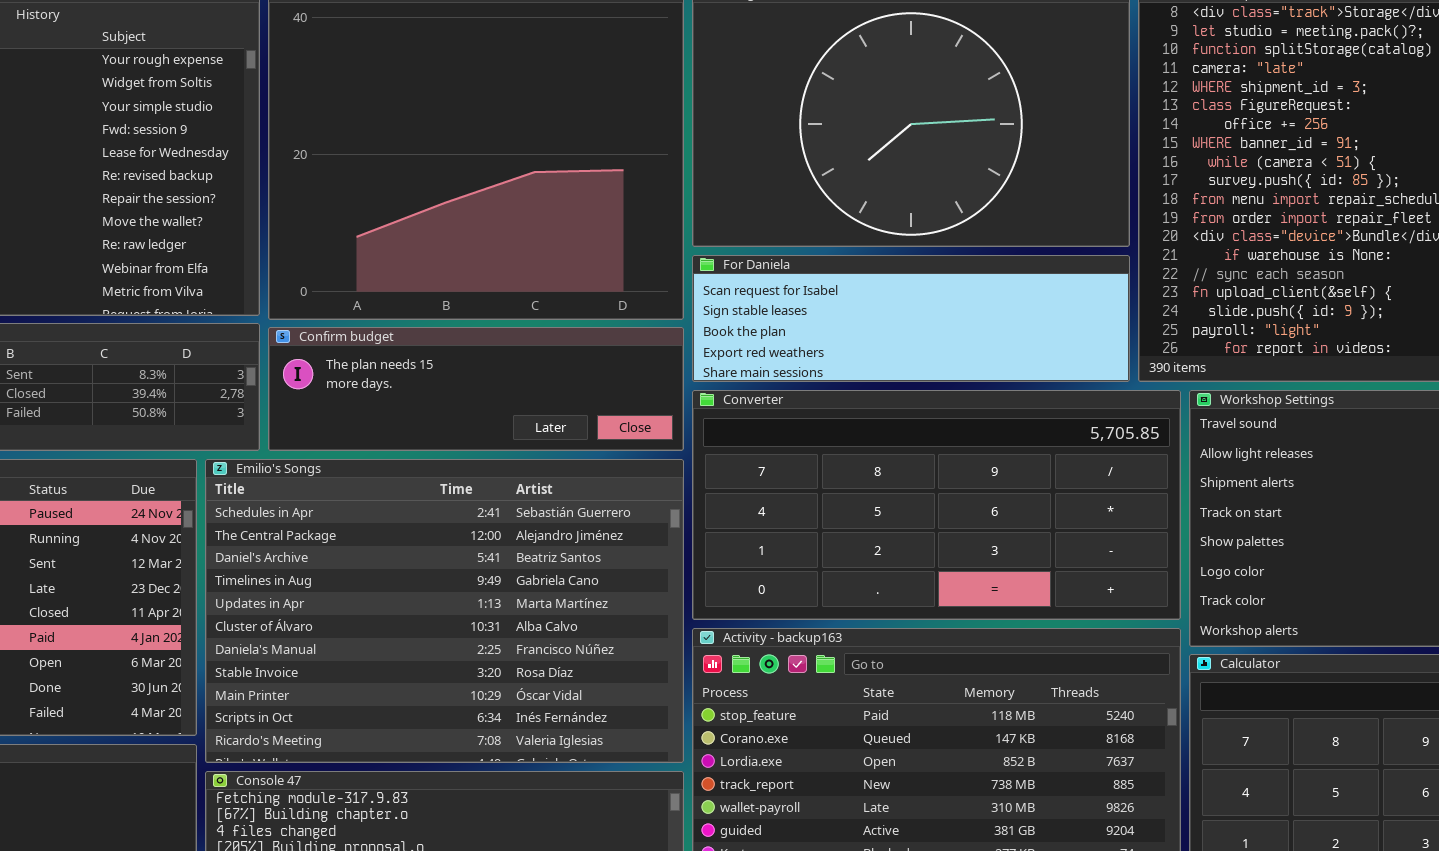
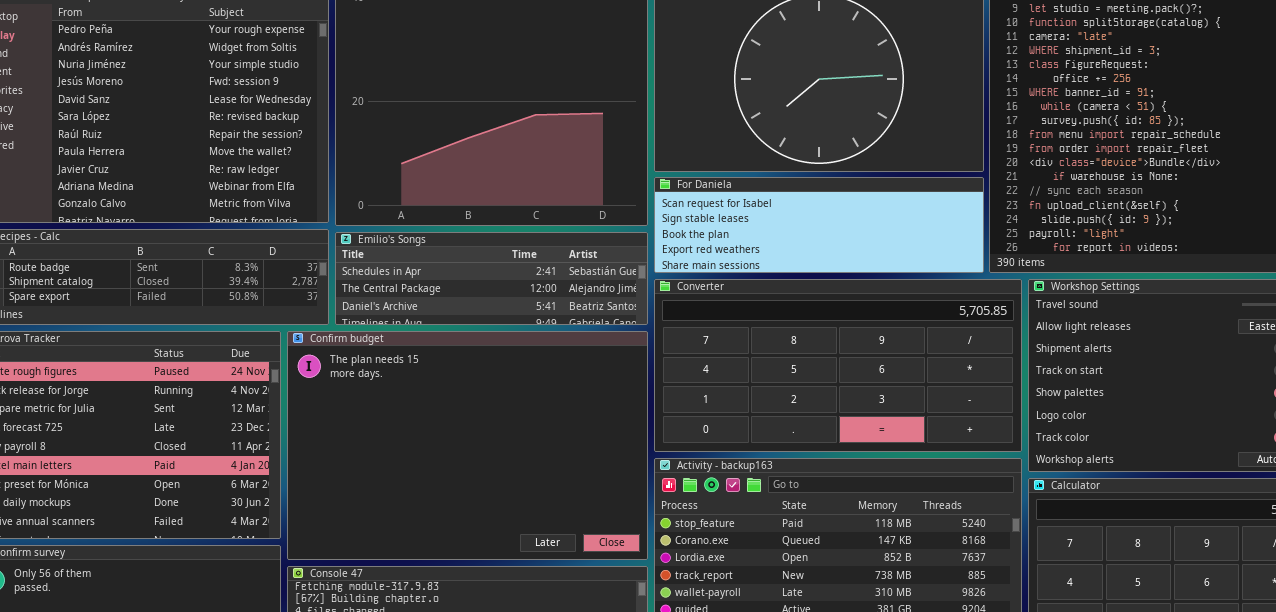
Confirm budget: [268,327,684,451] -> [287,331,648,560], moved, resized
Emilio's Songs: [205,459,684,763] -> [335,232,648,325], moved, resized

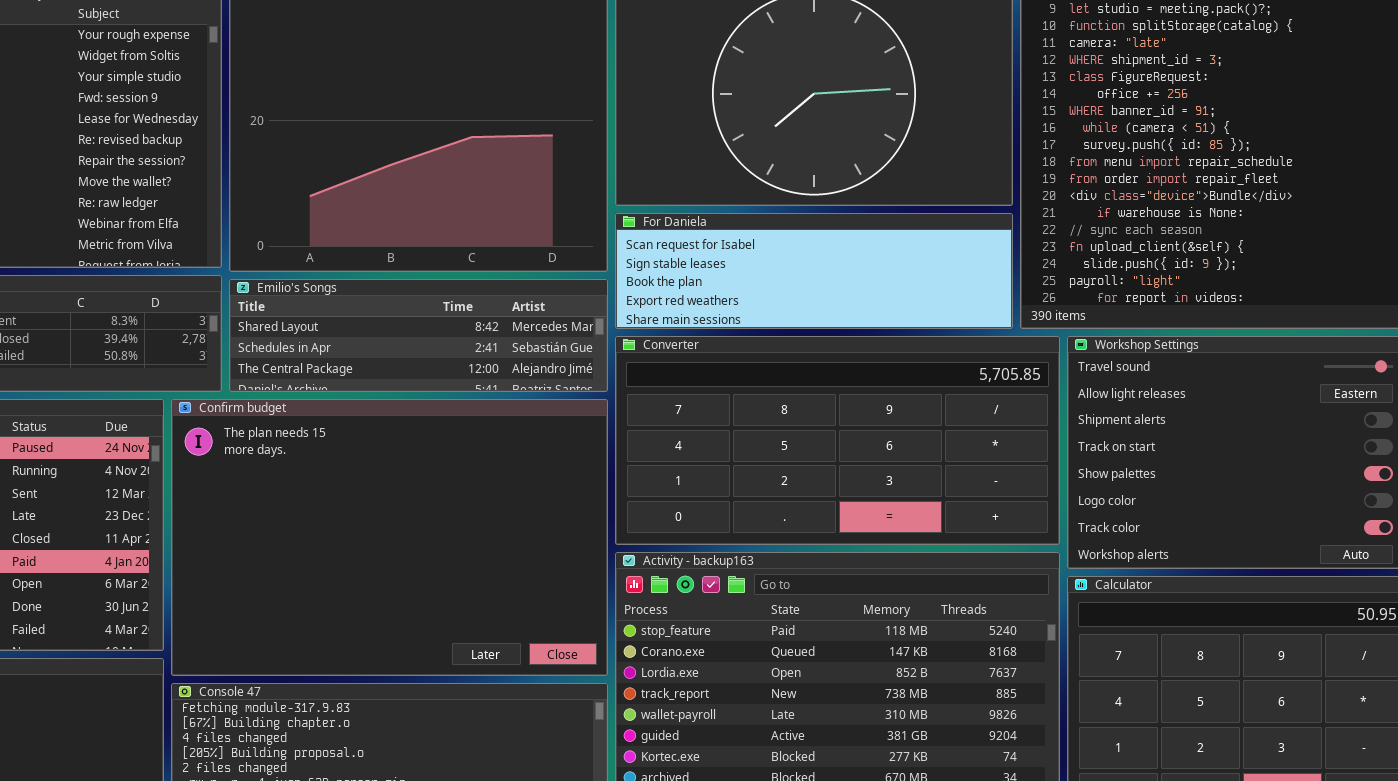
Emilio's Songs: [335,232,648,325] -> [229,279,608,392], scrolled up 1 row

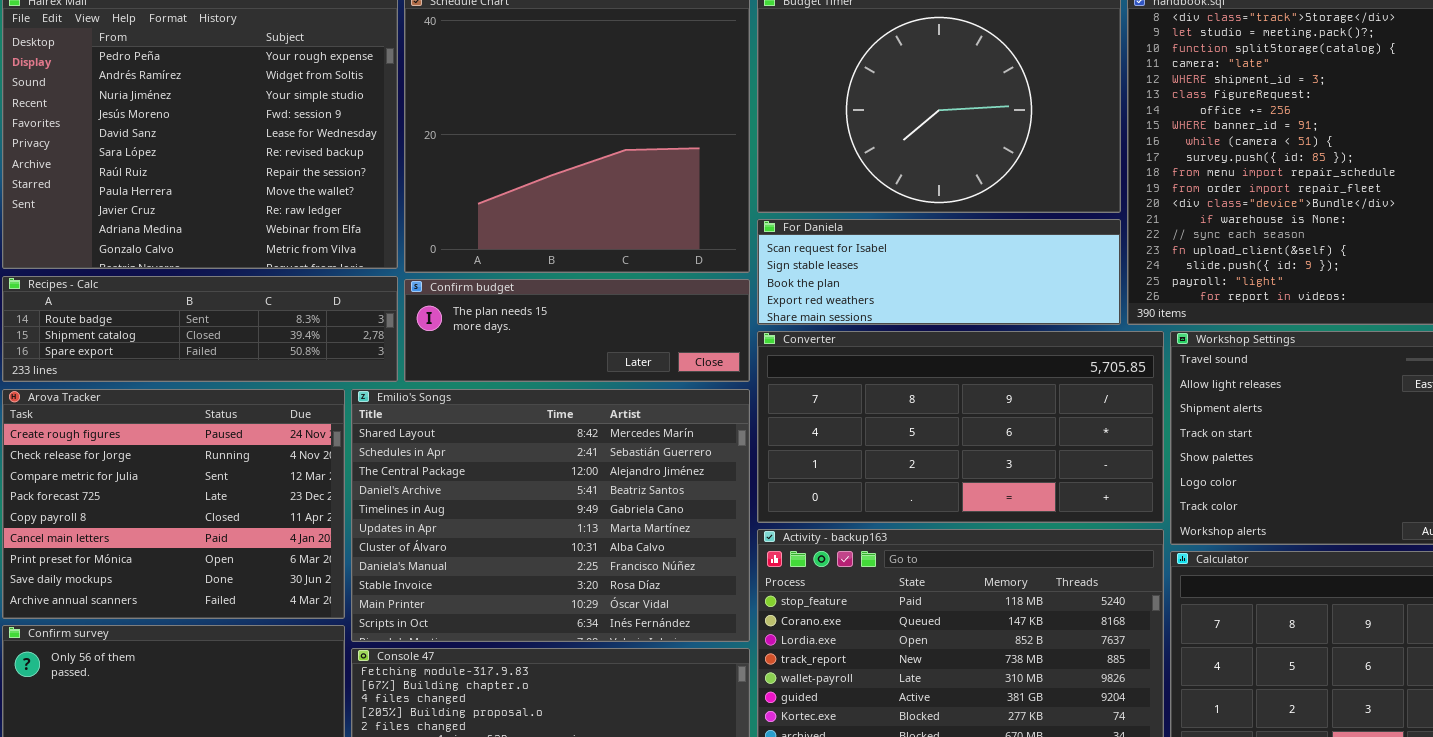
Emilio's Songs: [229,279,608,392] -> [351,389,750,642], moved, resized
Confirm budget: [171,399,608,676] -> [404,279,750,382], moved, resized

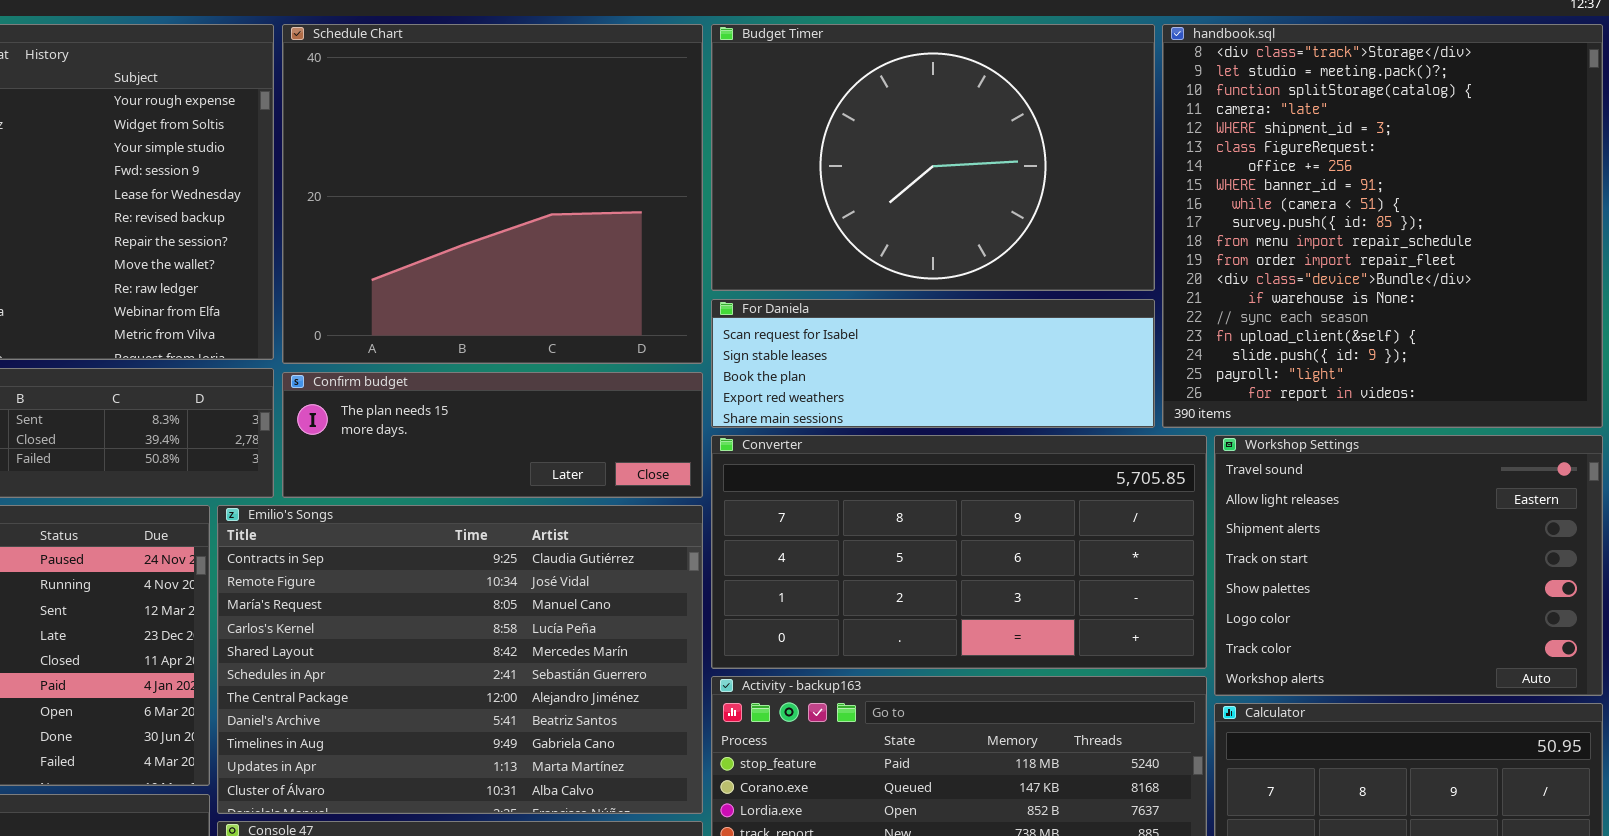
Emilio's Songs: [351,389,750,642] -> [217,505,703,814], scrolled up 4 rows

